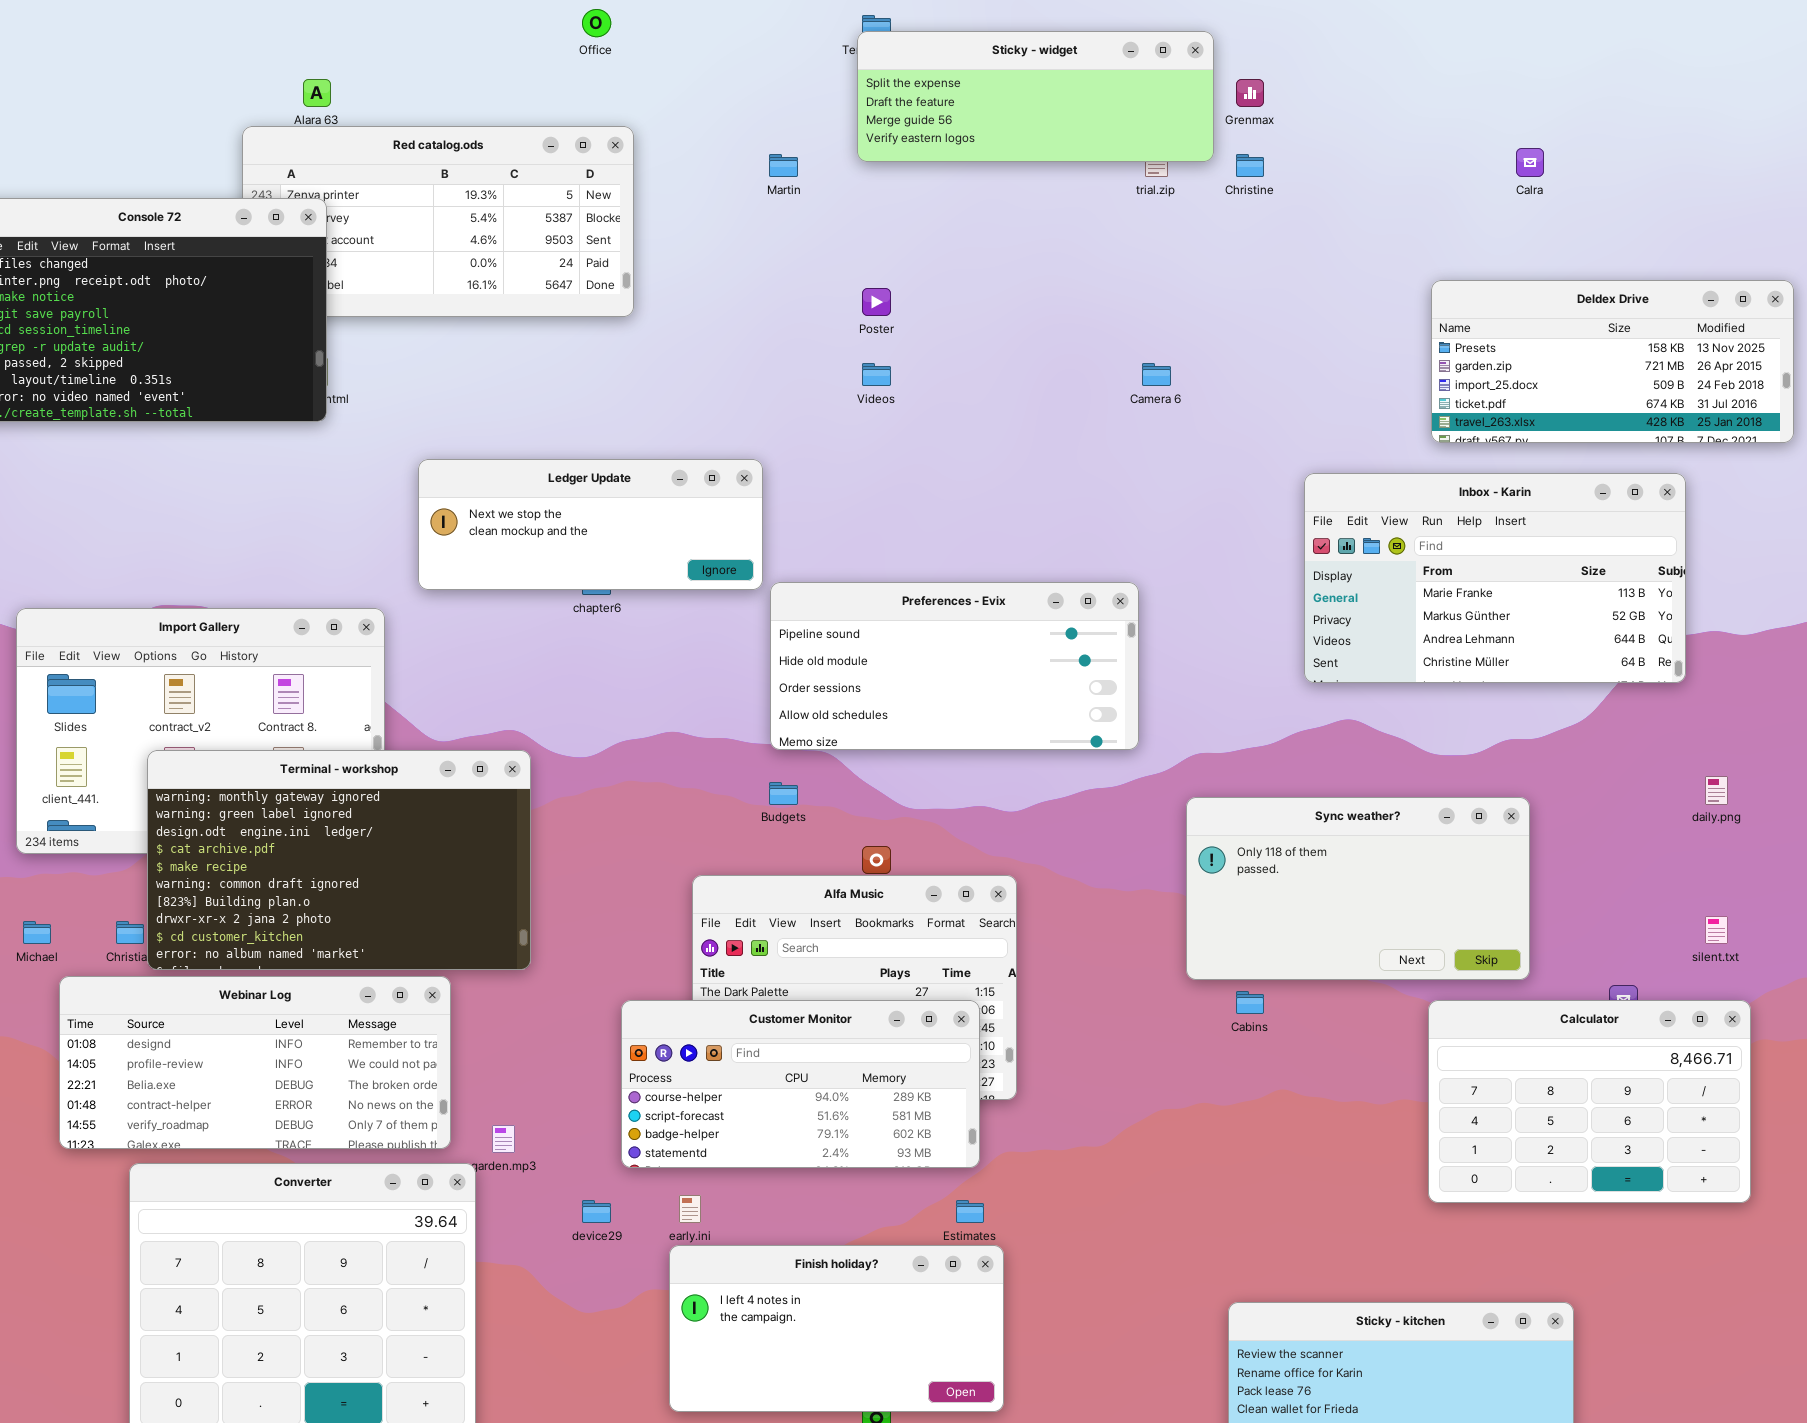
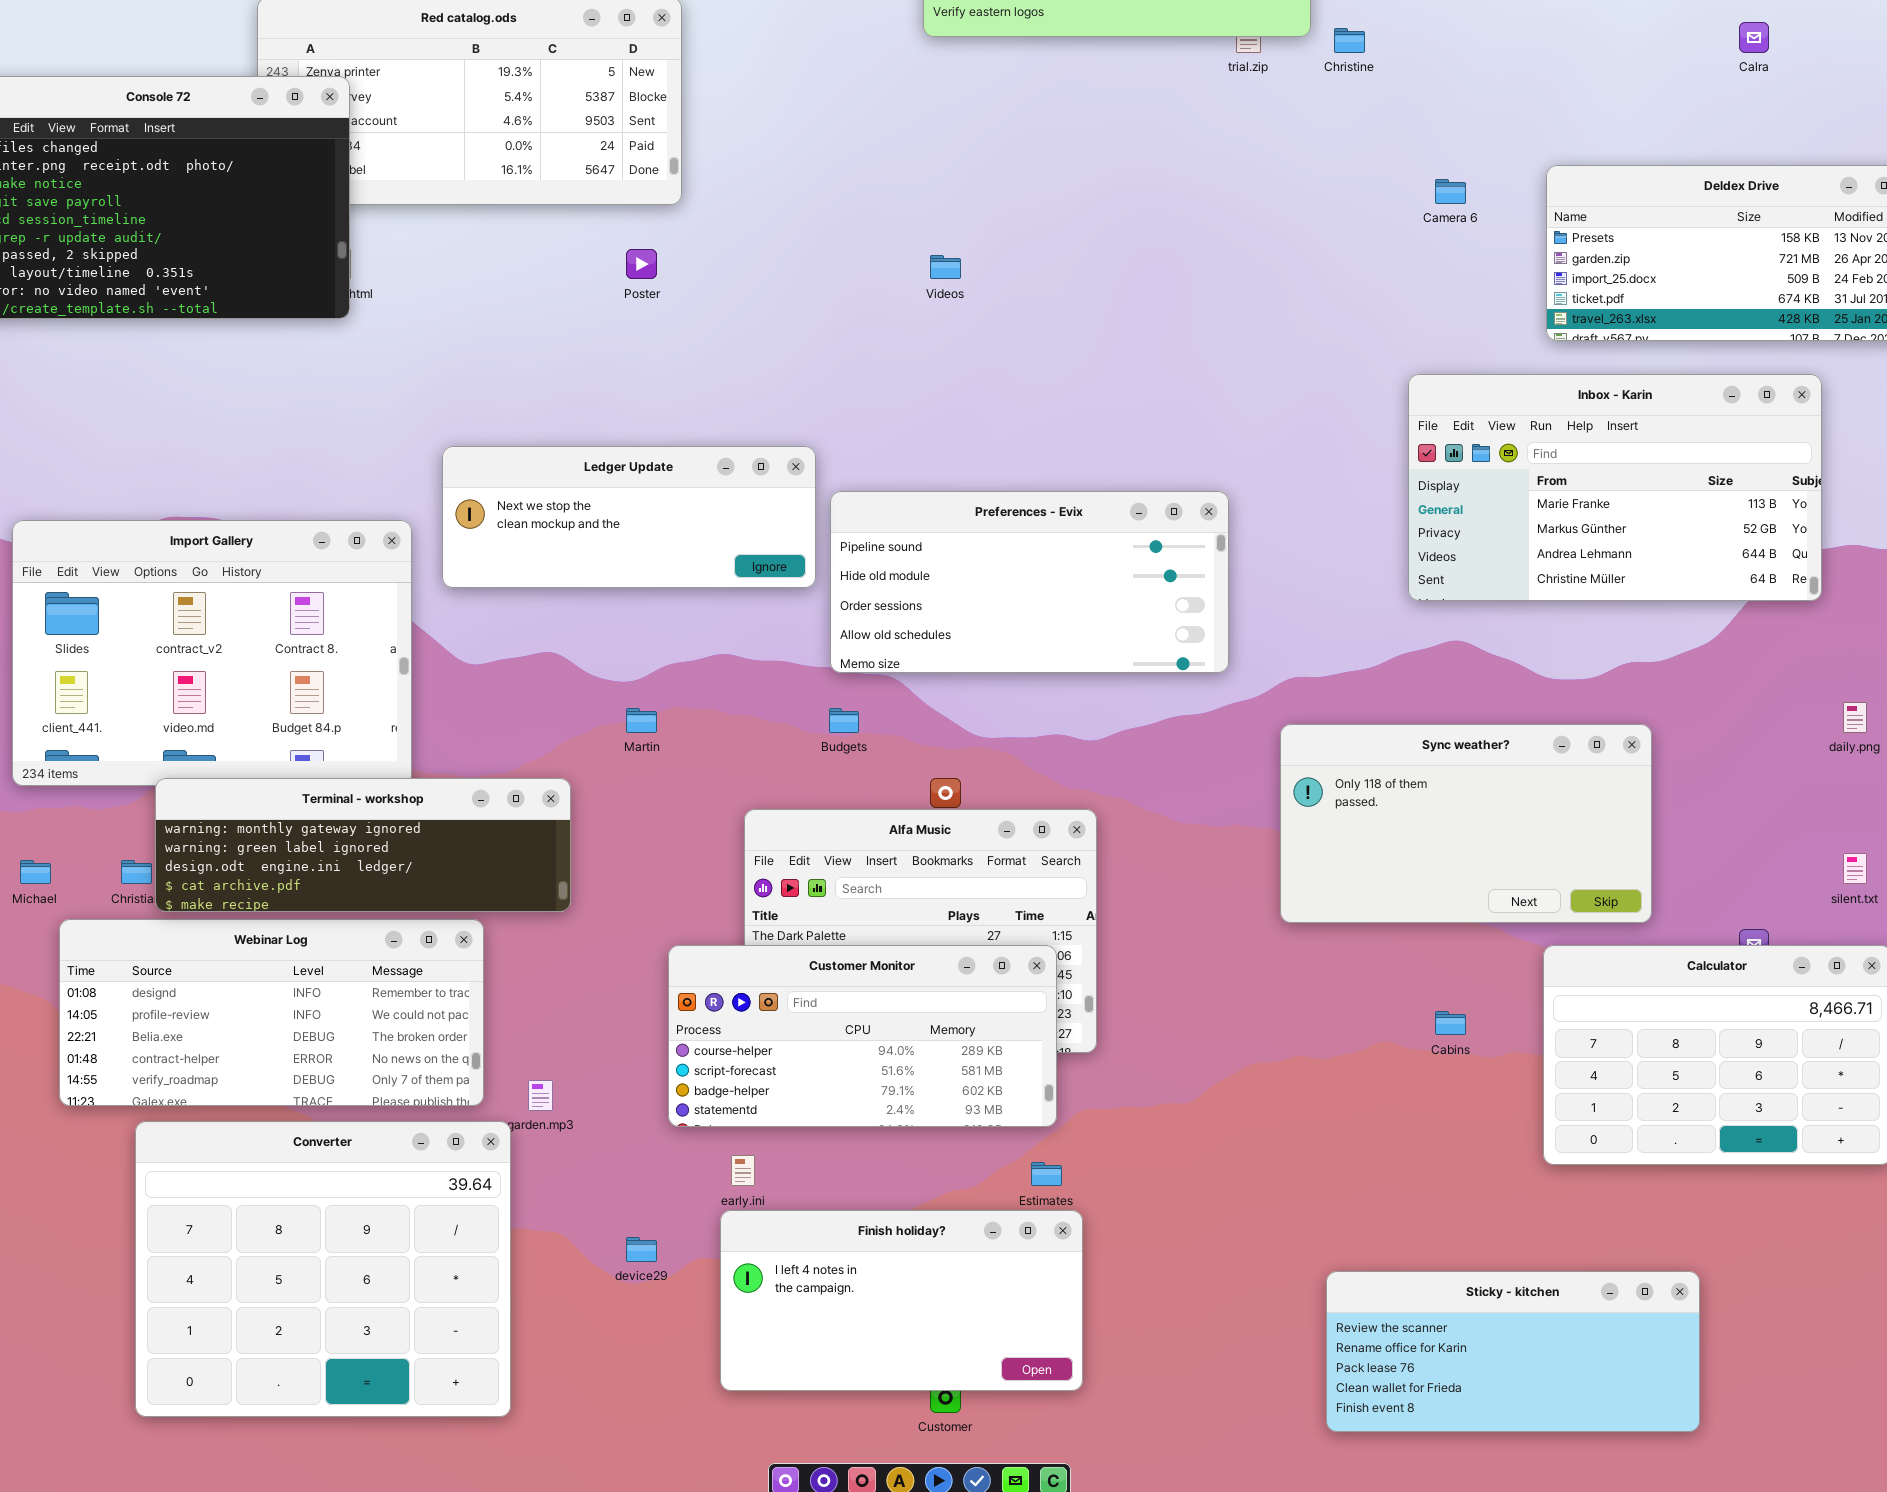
Calra: [1516,148,1544,177] -> [1739,22,1769,53], moved
Martin: [769,154,798,177] -> [626,708,657,733], moved
Poster: [862,288,891,316] -> [626,249,657,279], moved
Camera 6: [1142,363,1171,386] -> [1435,179,1466,204], moved
Ledger Update: [418,459,763,590] -> [442,446,816,588], moved
Terminal - workshop: [147,750,531,970] -> [155,778,571,912], resized
Cabins: [1236,991,1264,1014] -> [1435,1011,1466,1035], moved
device29: [582,1200,611,1223] -> [626,1237,657,1262], moved

